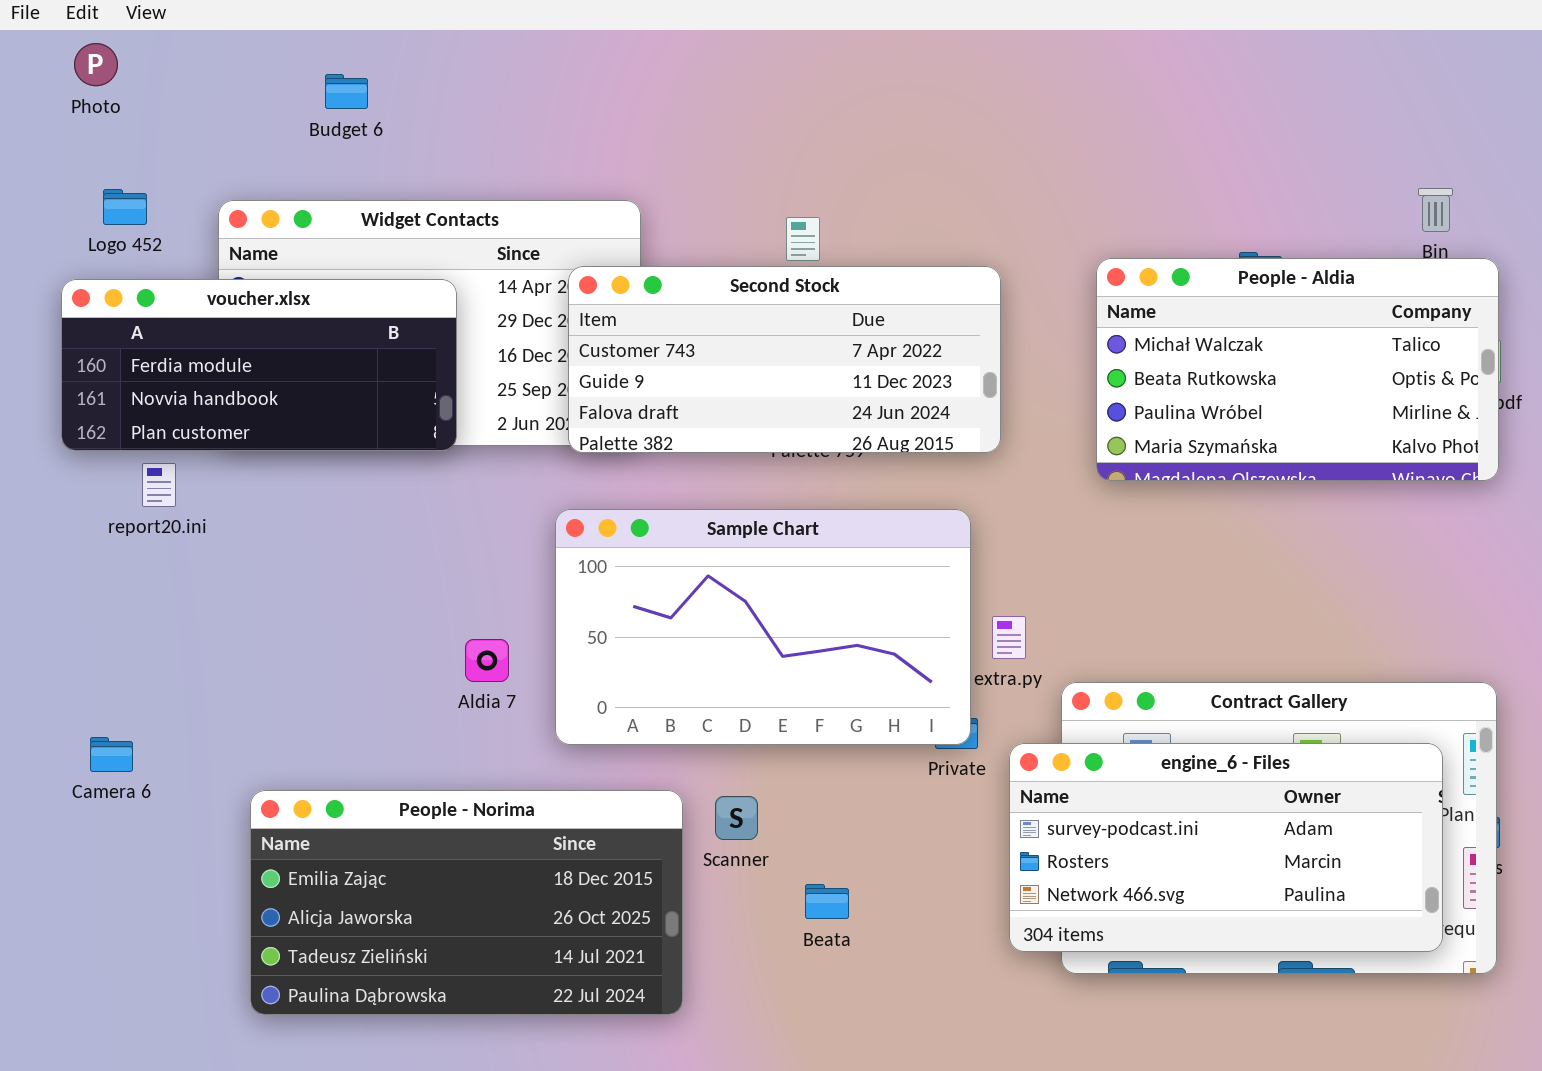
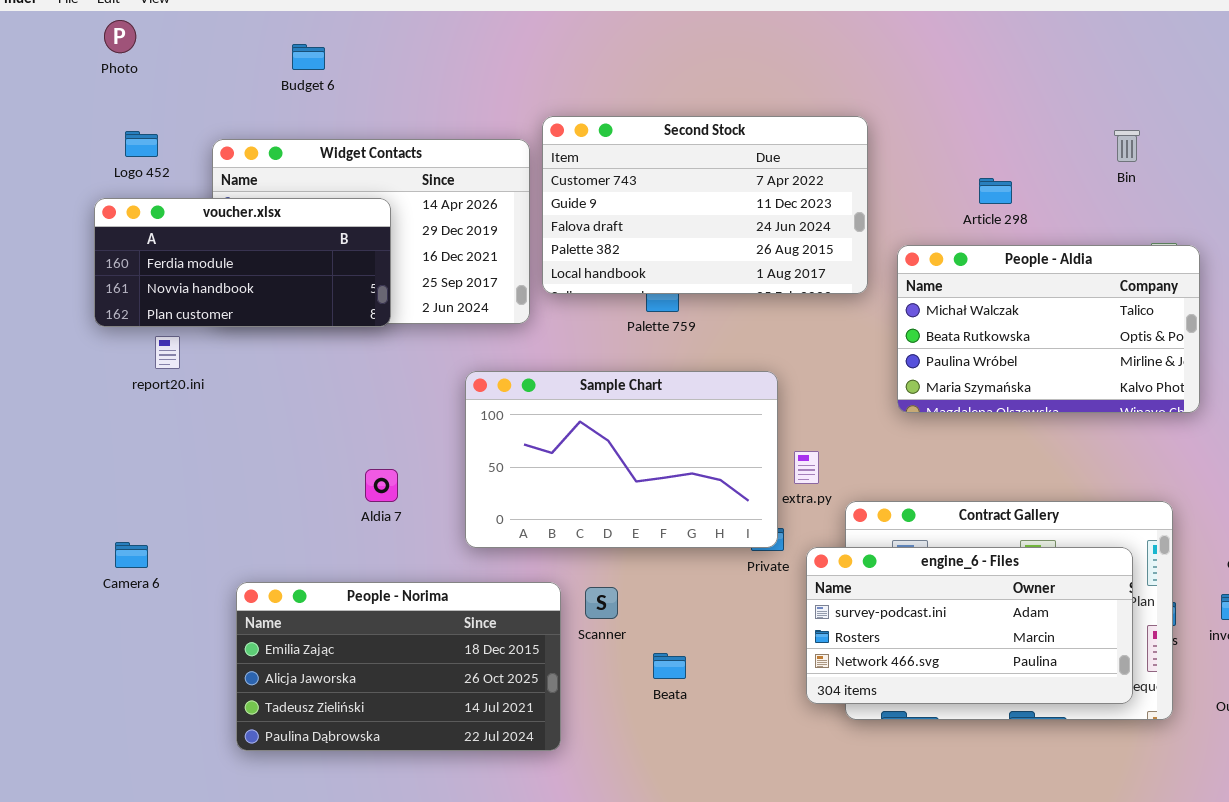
People - Aldia: [1096,258,1499,481] -> [897,245,1200,413], moved
Second Stock: [568,266,1001,453] -> [542,116,868,294], moved, resized
Aldia 7: [465,639,509,682] -> [365,469,398,502], moved

